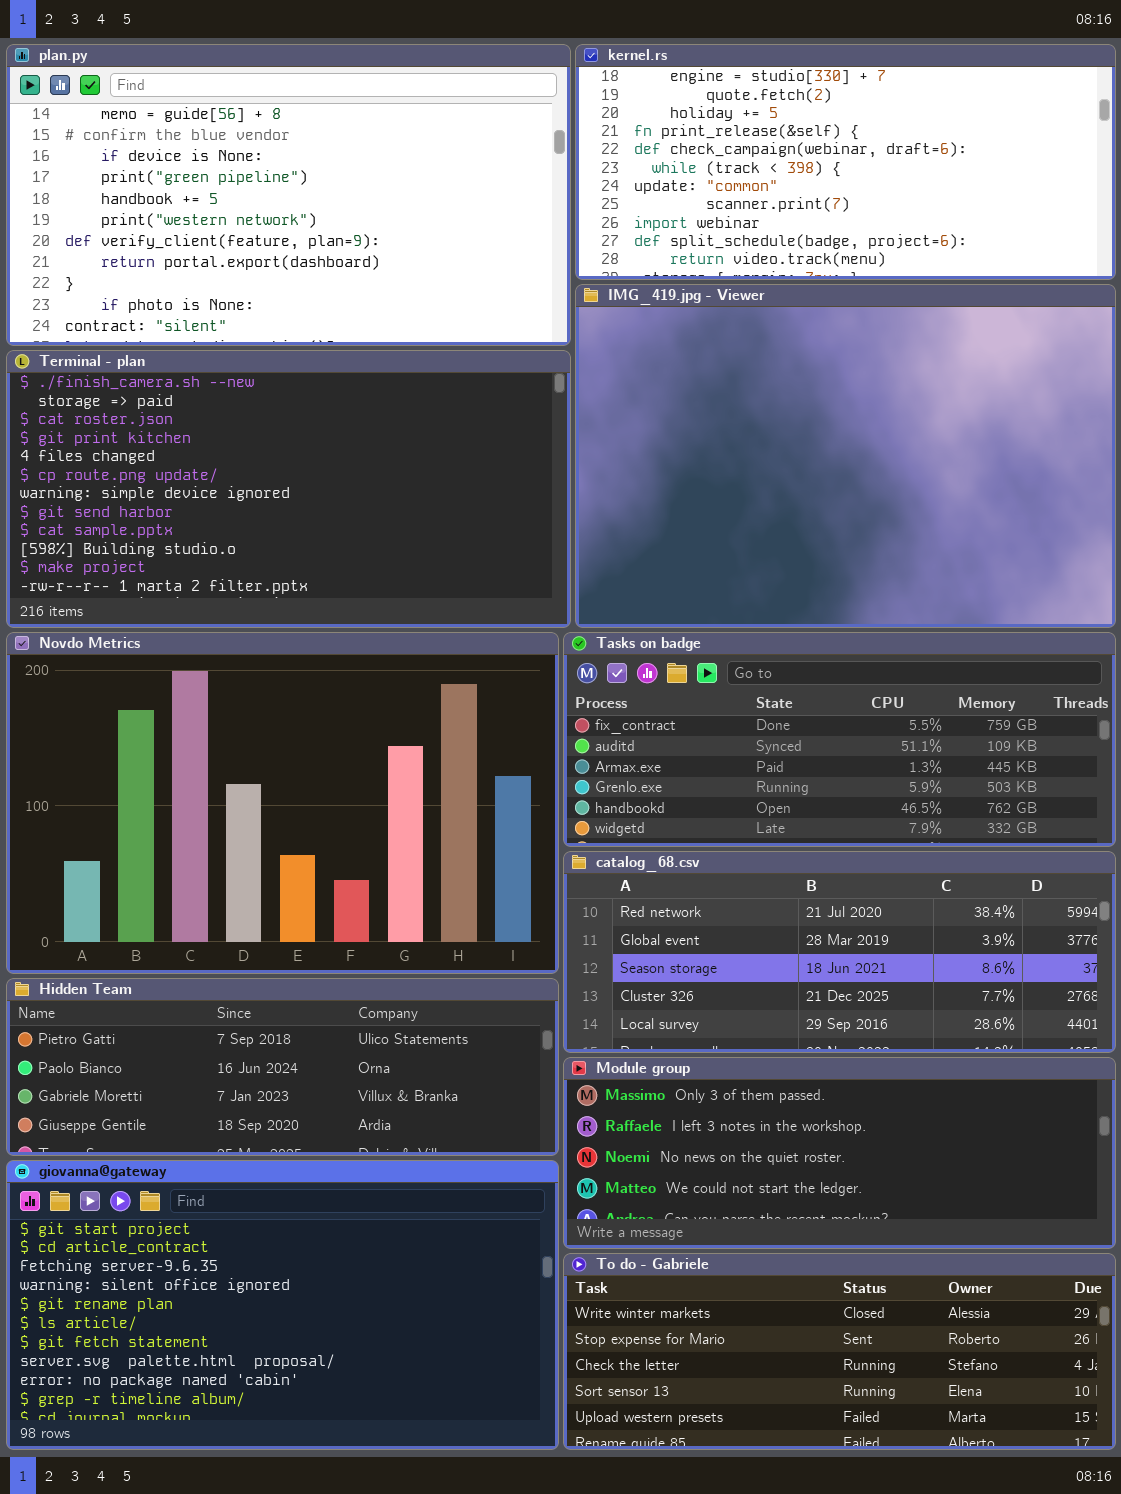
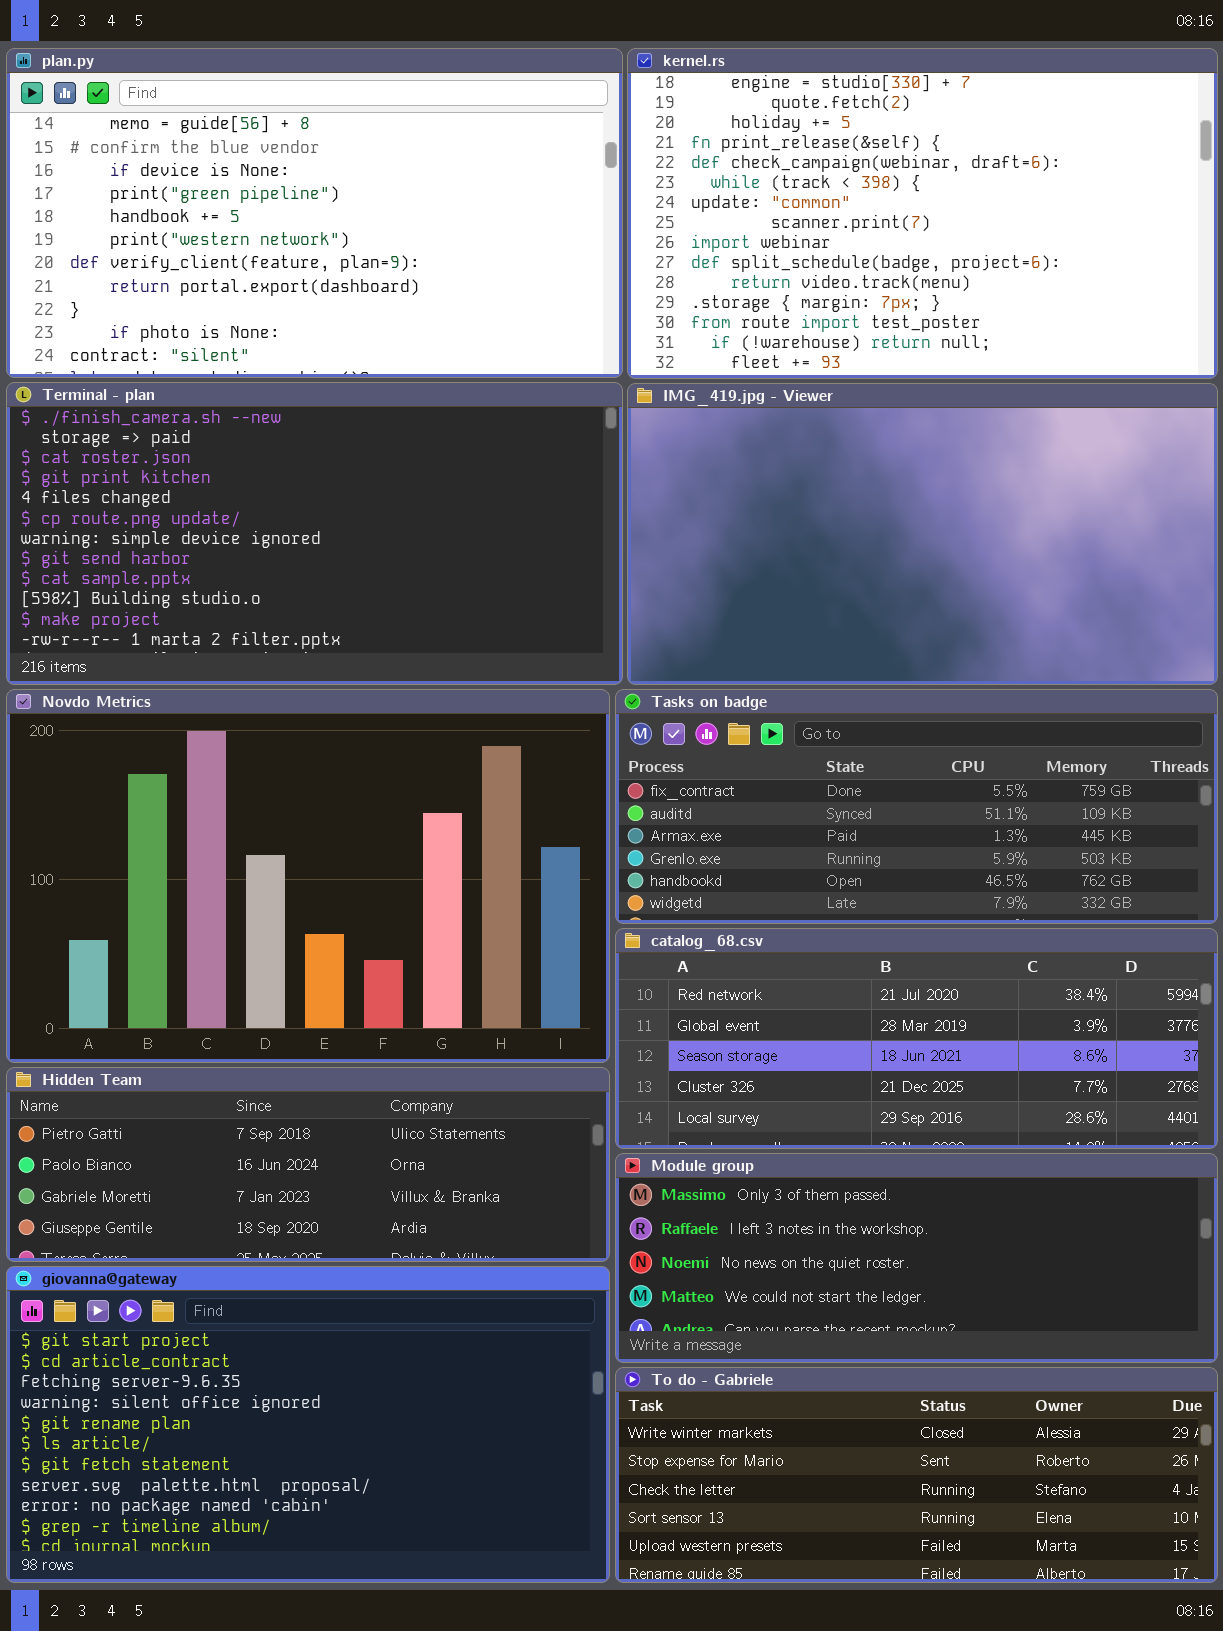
kernel.rs: [575,44,1116,280] -> [627,48,1218,379], resized
IMG_419.jpg - Viewer: [575,284,1116,628] -> [627,383,1218,685], resized

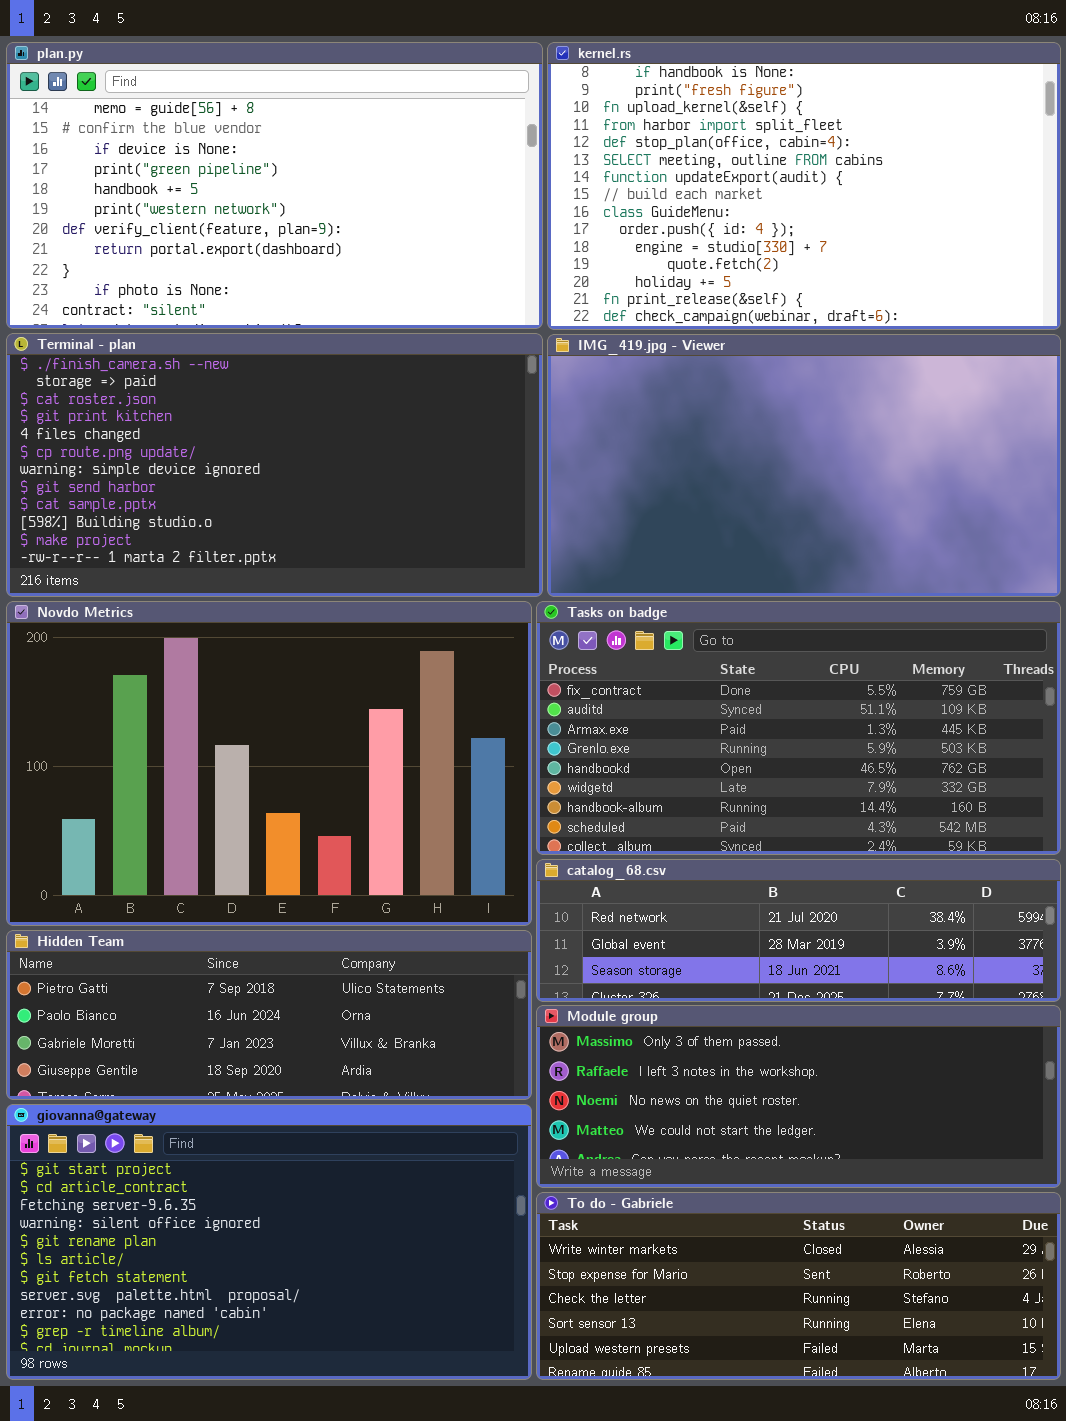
kernel.rs: [627,48,1218,379] -> [547,42,1061,330], scrolled up 10 rows
Tasks on badge: [615,689,1218,924] -> [536,601,1061,855], resized
catalog_68.csv: [615,928,1218,1149] -> [536,859,1061,1002], resized

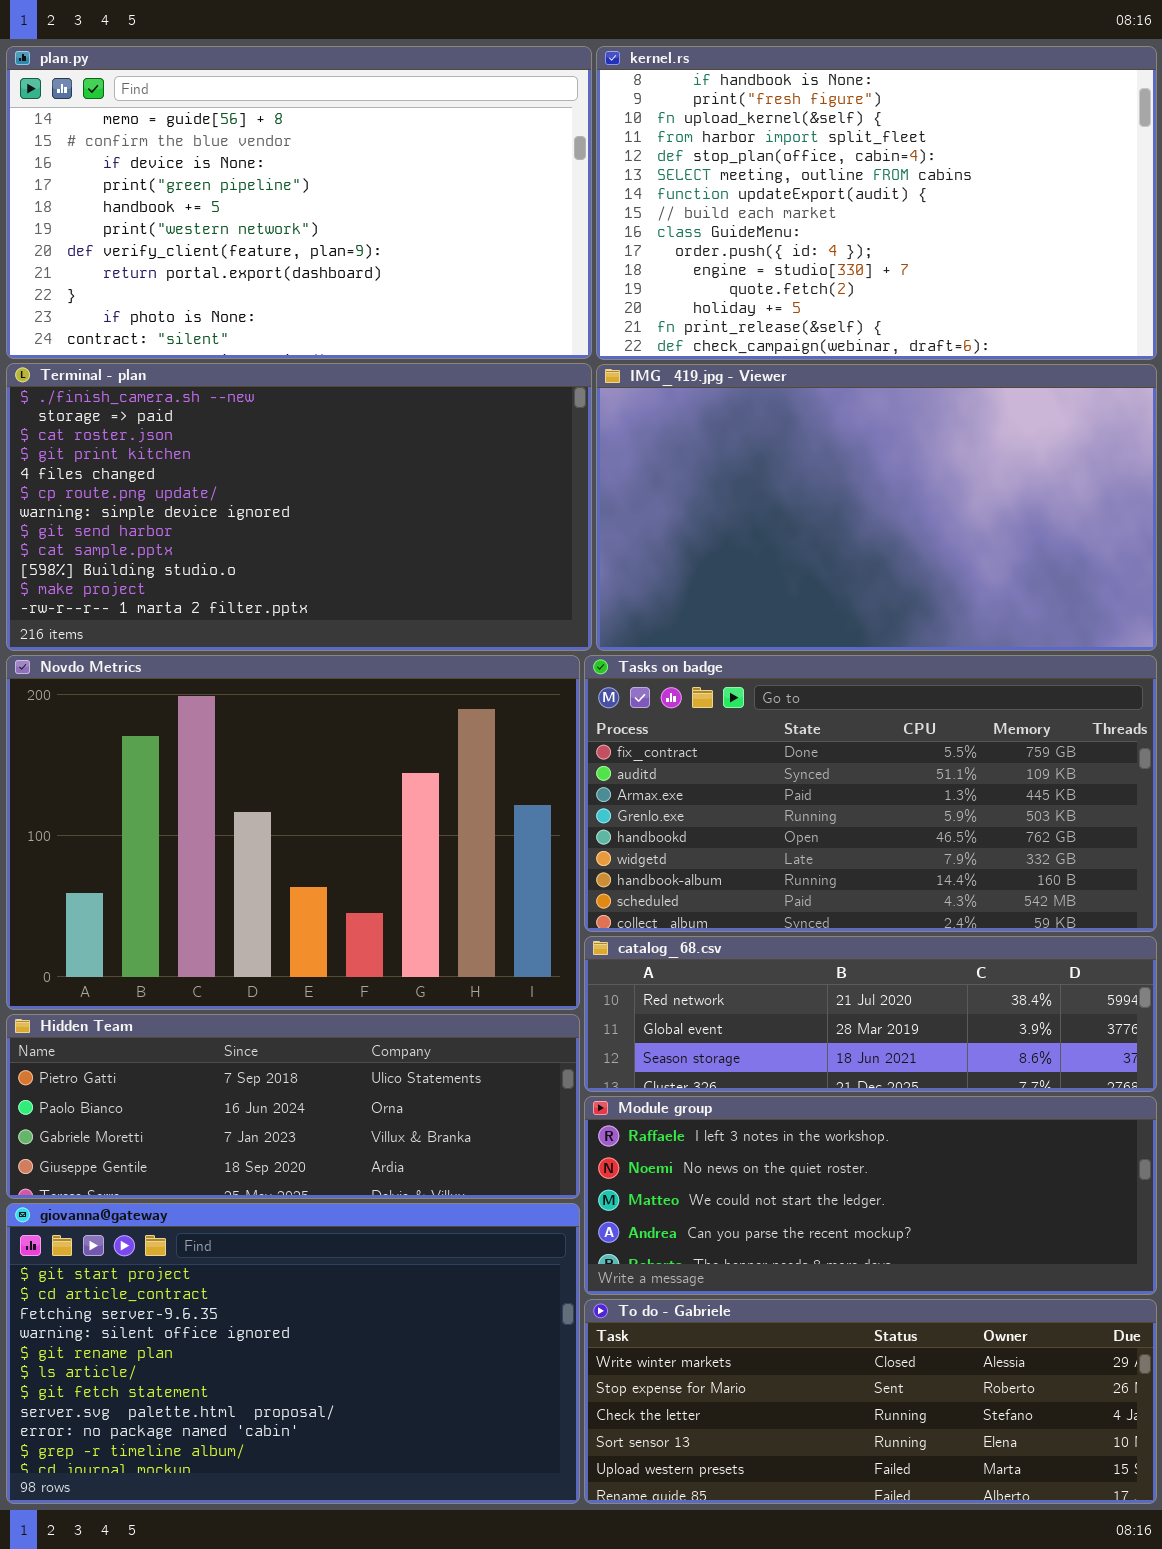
Module group: [536,1005,1061,1188] -> [584,1096,1157,1295], scrolled down 1 row

